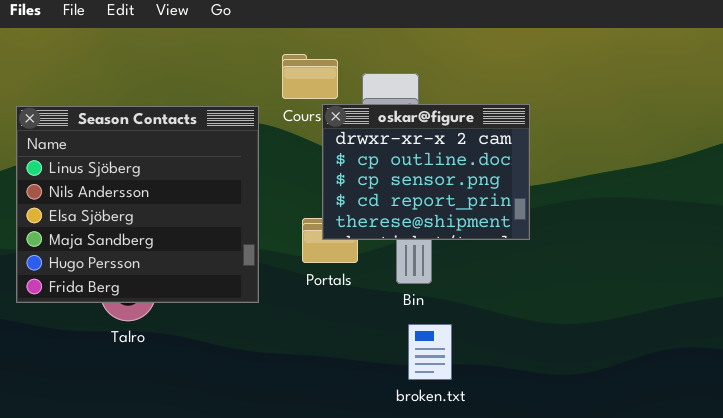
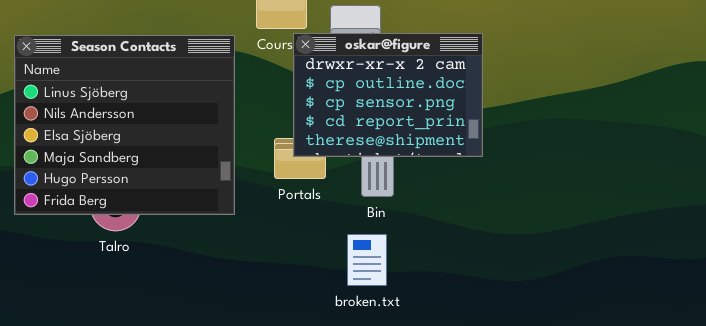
broken.txt: [408,324,452,380] -> [347,234,387,286], moved

